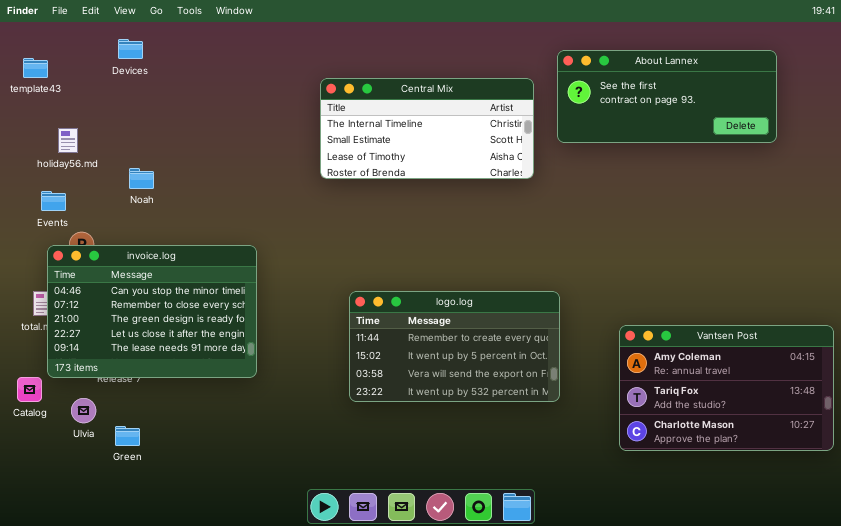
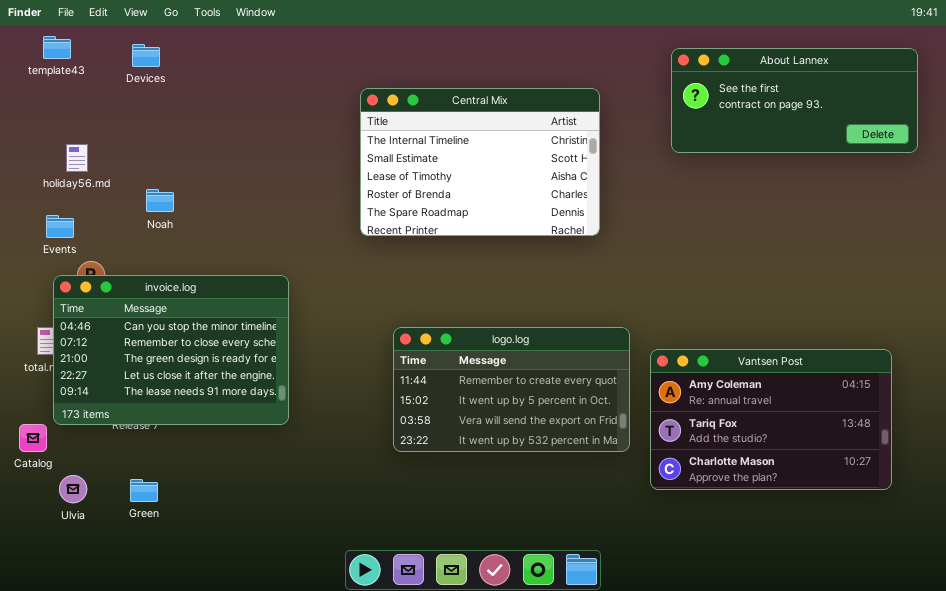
About Lannex: [557,50,777,143] -> [671,48,918,153], moved
template43: [23,58,48,78] -> [43,36,71,59], moved
Central Mix: [320,78,534,179] -> [360,88,600,236], resized
Vantsen Post: [619,325,834,451] -> [650,349,892,490], moved
Ulvia: [71,398,96,423] -> [59,475,87,503], moved

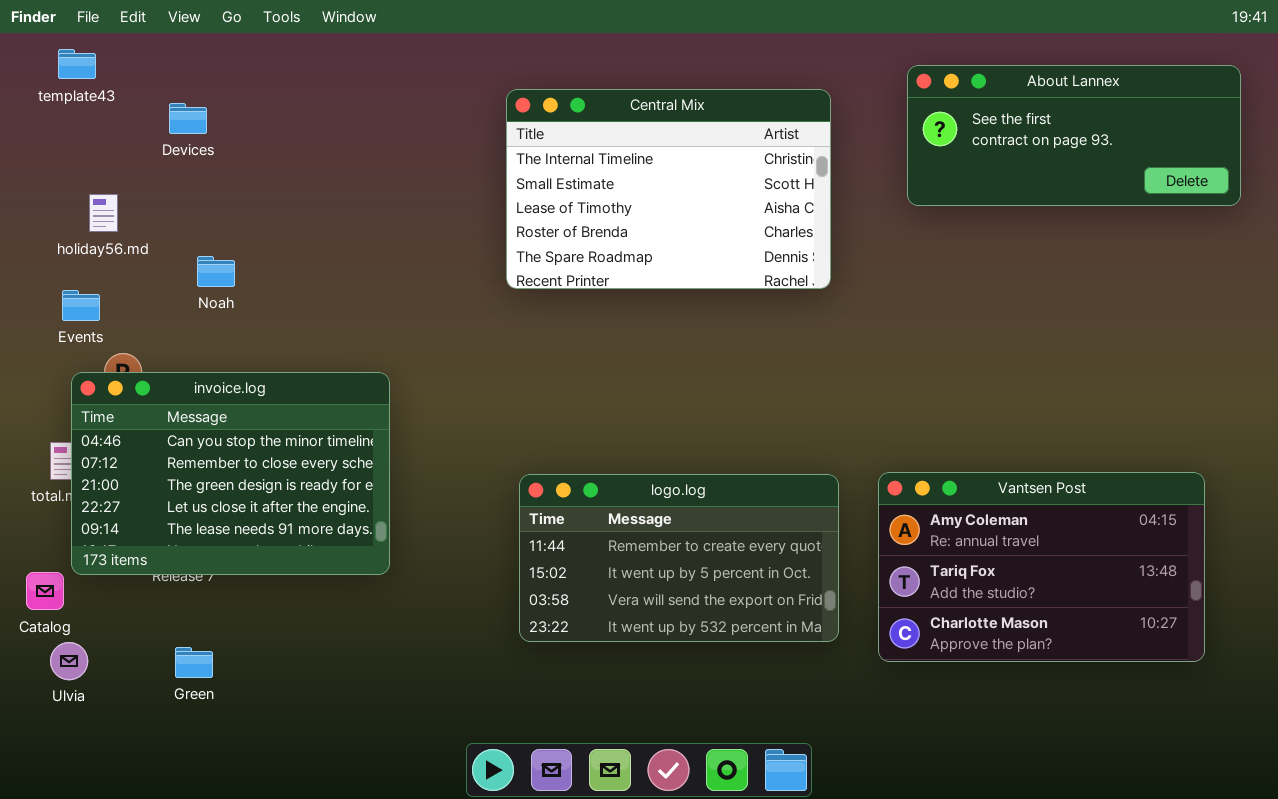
Devices: [132,44,160,67] -> [169,103,207,134], moved
Central Mix: [360,88,600,236] -> [506,89,831,289], moved
logo.log: [393,327,630,452] -> [519,474,839,642], moved
Ulvia: [59,475,87,503] -> [50,642,88,680], moved

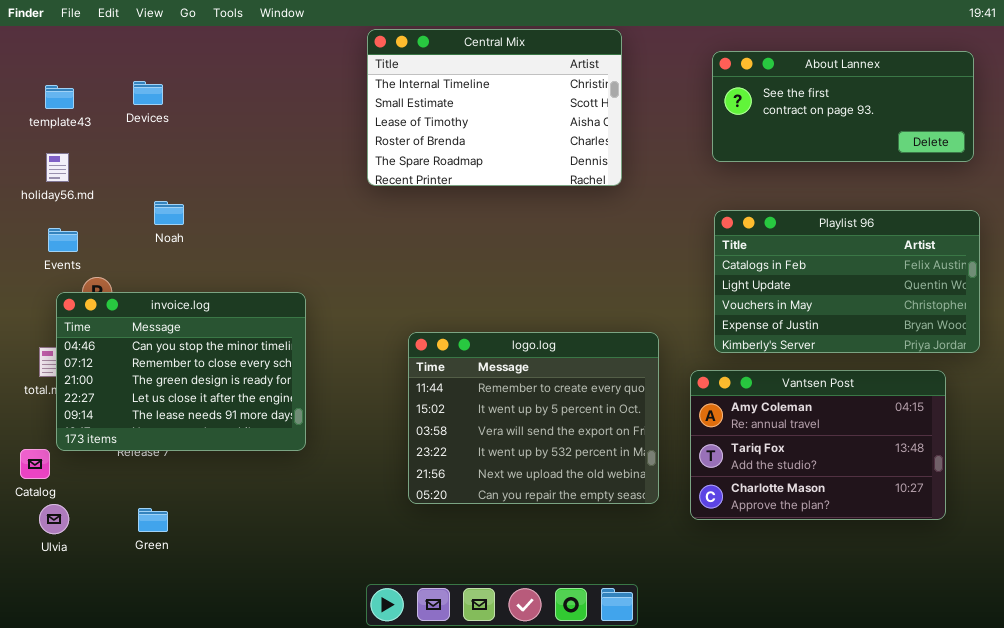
template43: [58,49,96,79] -> [45,85,74,109], moved
Central Mix: [506,89,831,289] -> [367,29,622,186], moved
holiday56.md: [89,194,118,232] -> [46,153,69,182], moved
Playlist 96: none -> [714,210,980,353], opened
logo.log: [519,474,839,642] -> [408,332,659,504], resized

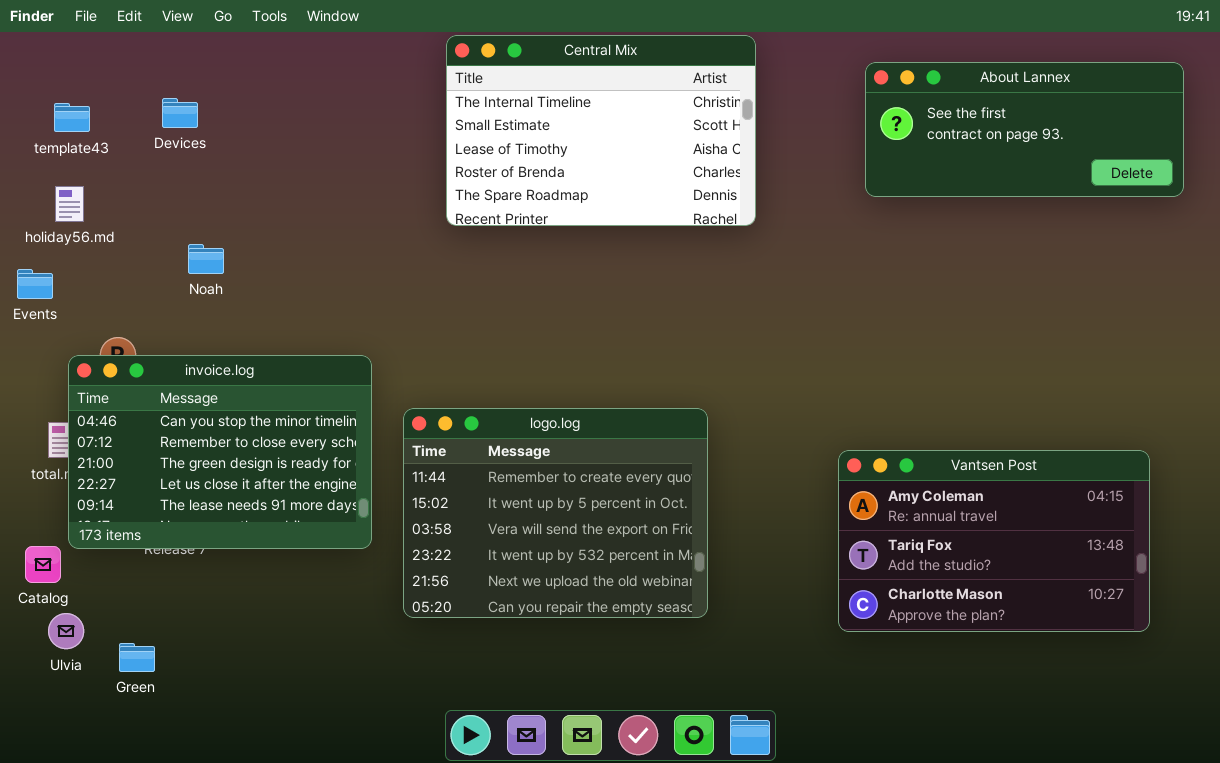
Playlist 96: [714,210,980,353] -> none, closed
Events: [48,228,78,252] -> [17,269,53,299], moved
logo.log: [408,332,659,504] -> [403,408,708,618], moved
Green: [138,508,168,532] -> [119,643,155,672], moved

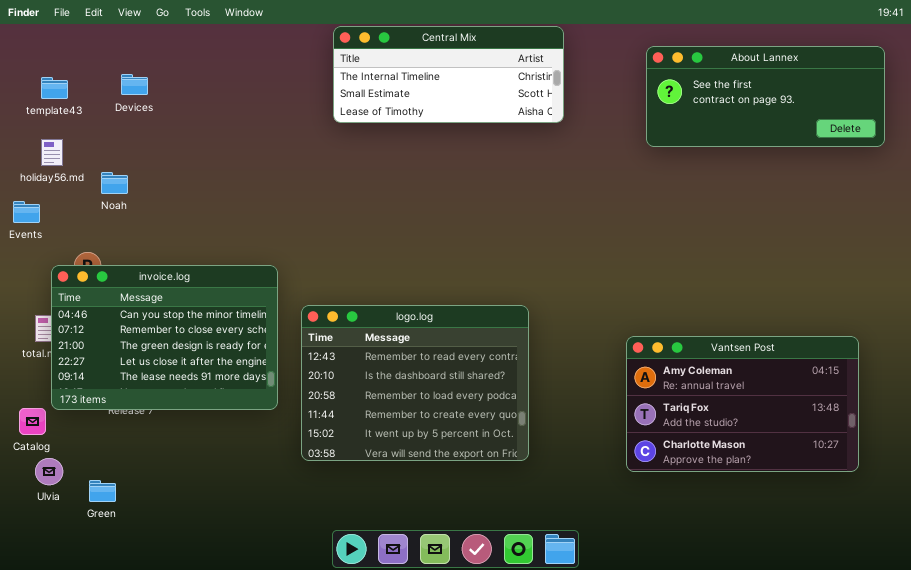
Central Mix: [446,35,756,226] -> [333,26,564,123], resized
Noah: [188,244,224,274] -> [101,172,128,194], moved
logo.log: [403,408,708,618] -> [301,305,529,461], scrolled up 3 rows

